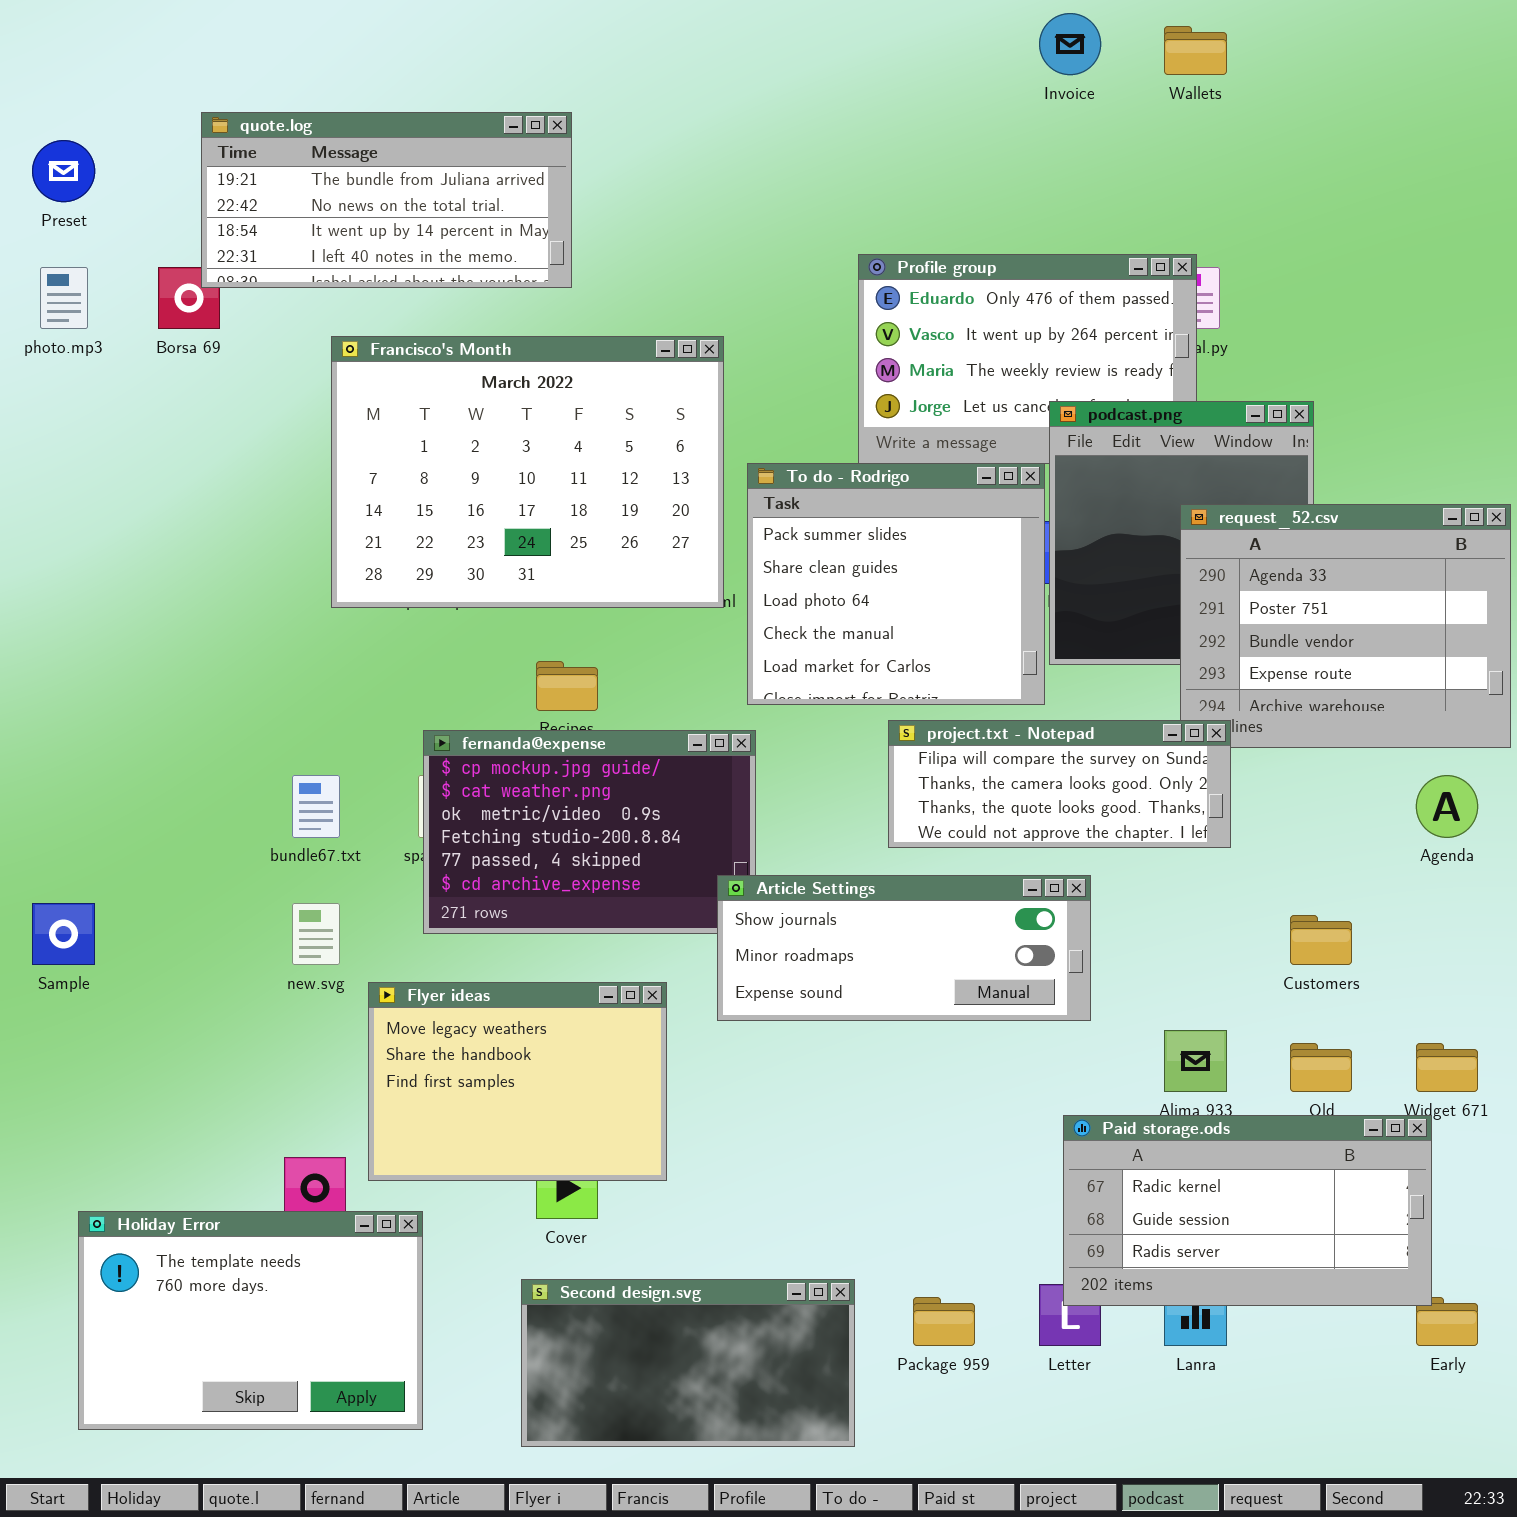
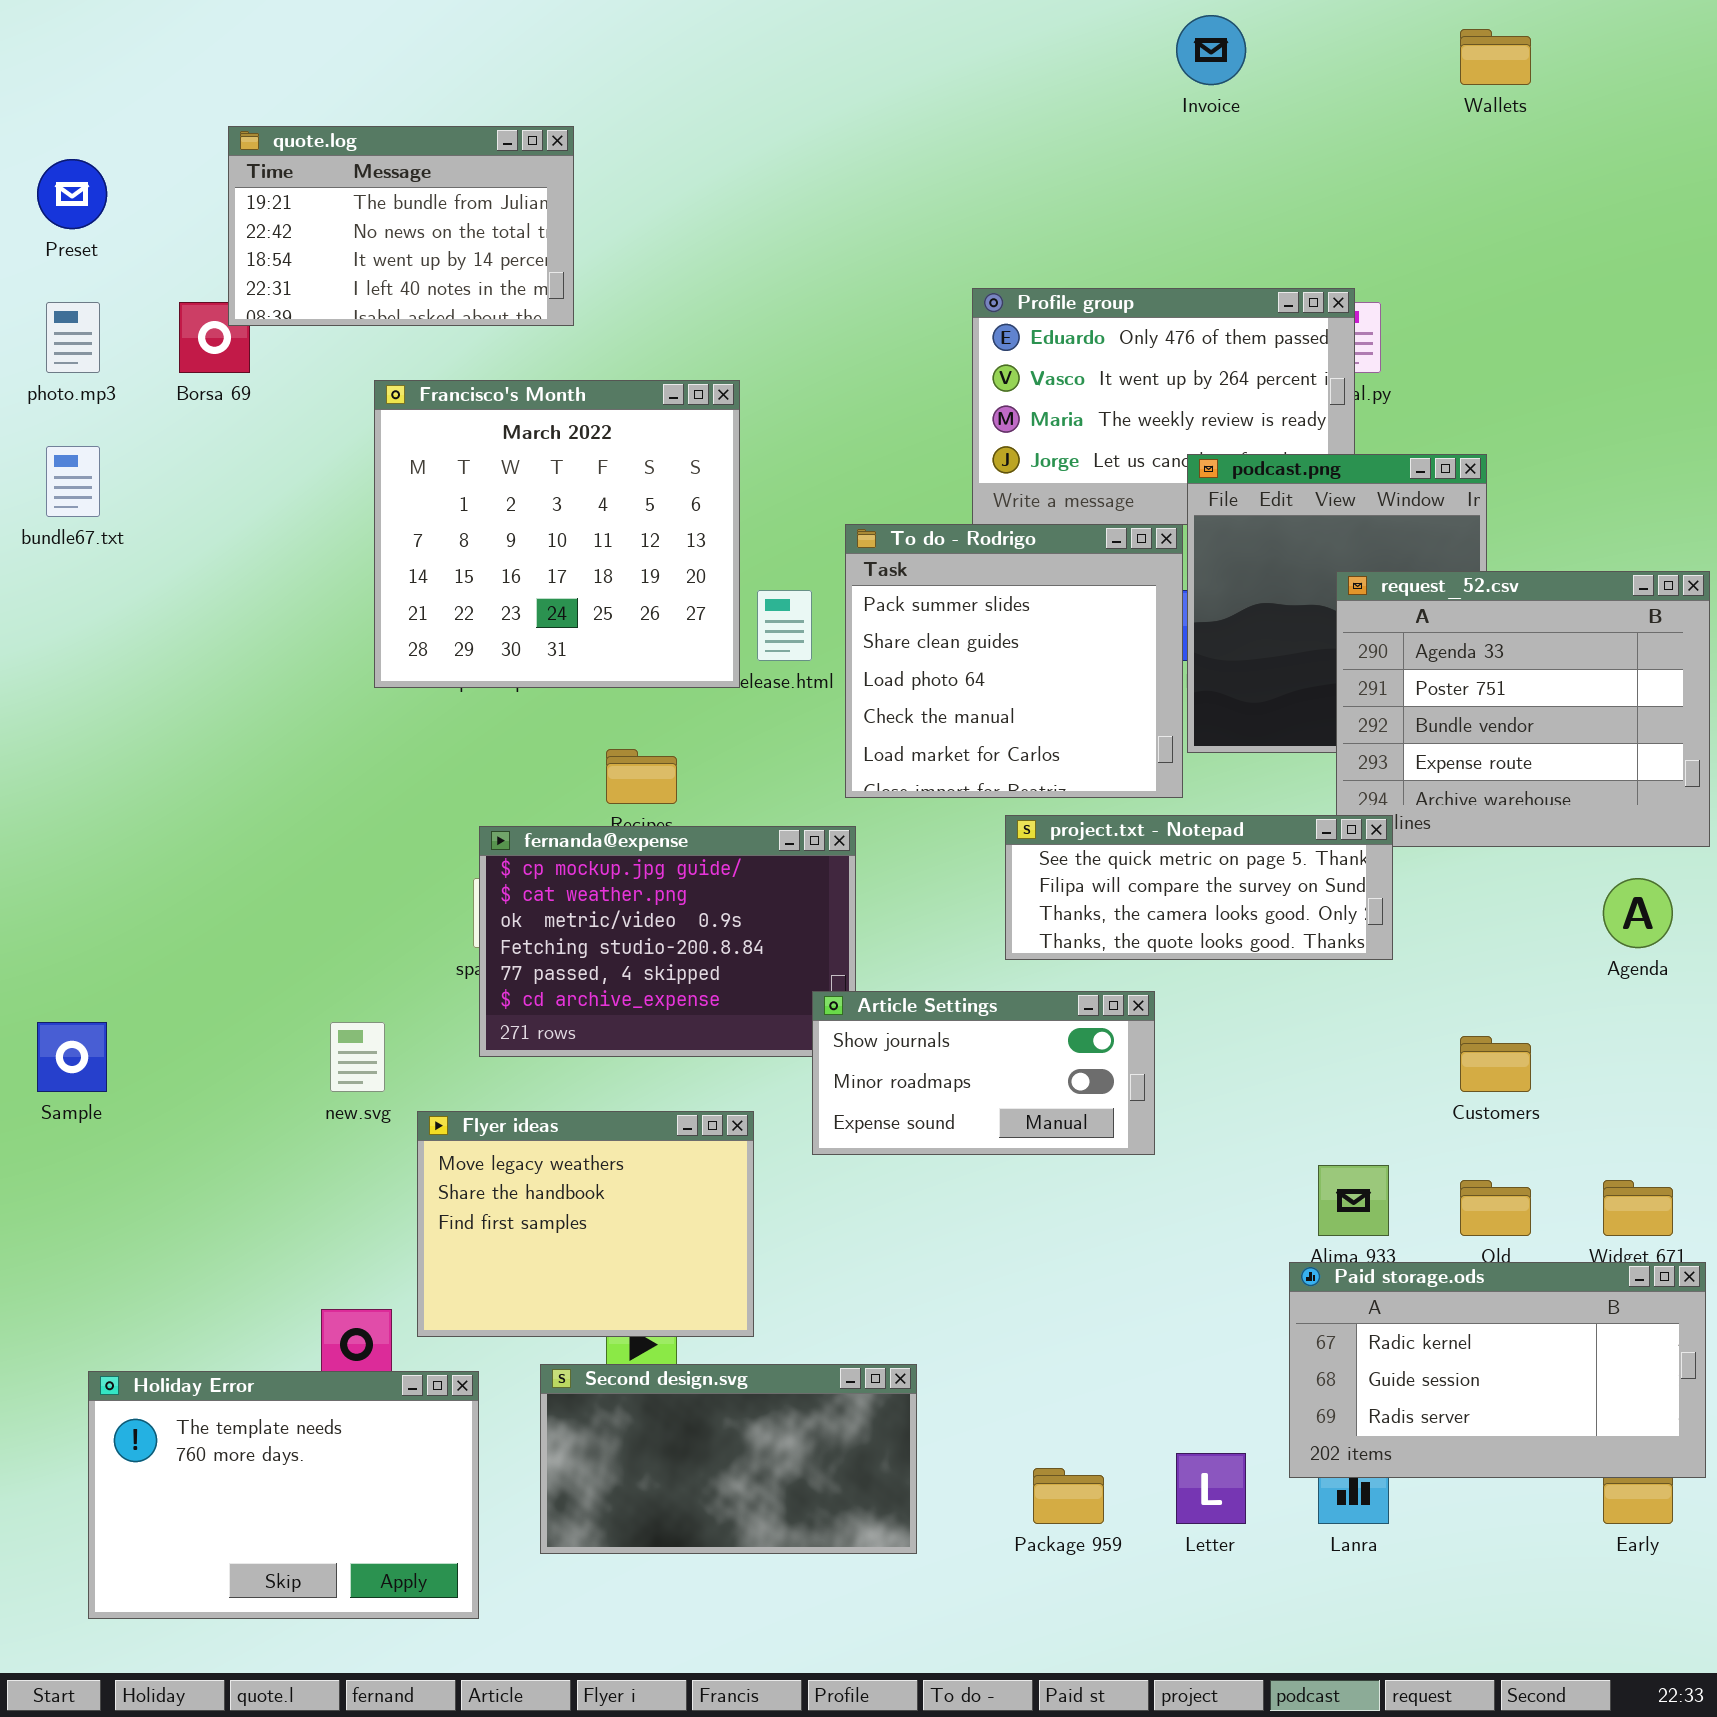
Wallets: [1164,26,1227,75] -> [1460,29,1531,85], moved
quote.log: [201,112,572,288] -> [228,126,574,326], resized
Francisco's Month: [331,336,724,608] -> [374,380,740,688], resized
project.txt - Notepad: [888,720,1231,848] -> [1005,815,1393,960], scrolled up 1 row
bundle67.txt: [292,775,340,838] -> [46,446,100,517], moved
Article Settings: [717,875,1091,1021] -> [812,991,1155,1155], resized
Paid storage.ods: [1063,1115,1432,1306] -> [1289,1262,1706,1478], moved
Second design.svg: [521,1279,855,1447] -> [540,1364,917,1554], moved

